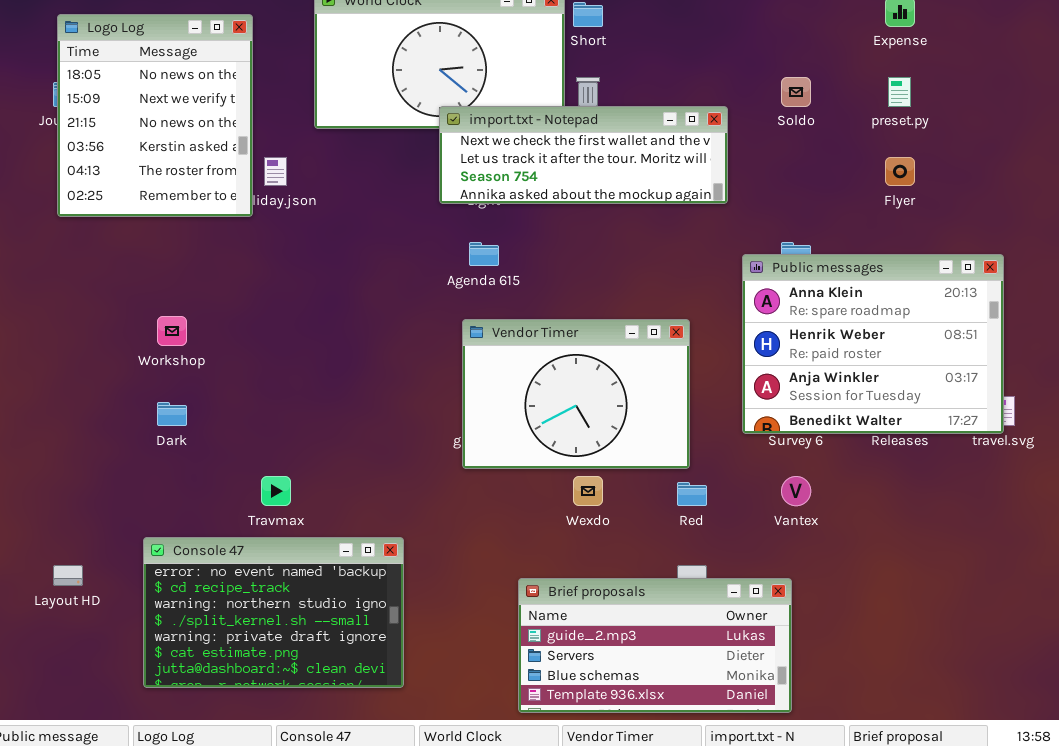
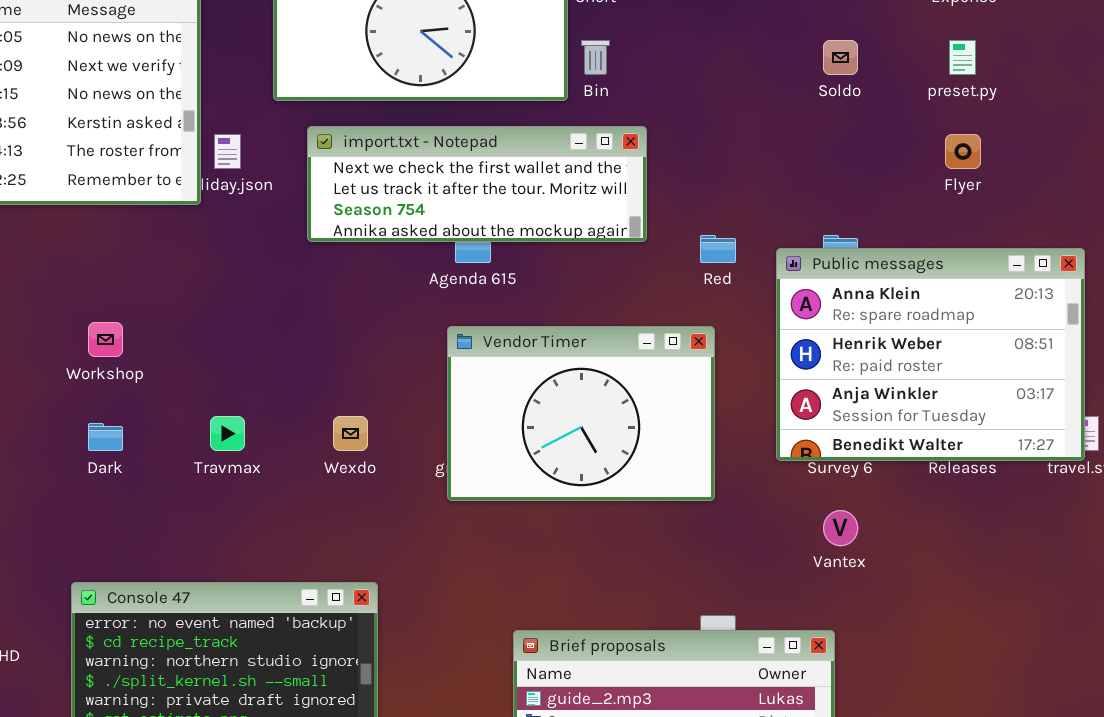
import.txt - Notepad: [439,106,728,204] -> [307,126,647,242], moved
Travmax: [261,476,291,506] -> [210,416,245,451], moved
Wexdo: [573,476,603,506] -> [333,416,368,451], moved
Red: [677,482,707,506] -> [700,235,736,263], moved

